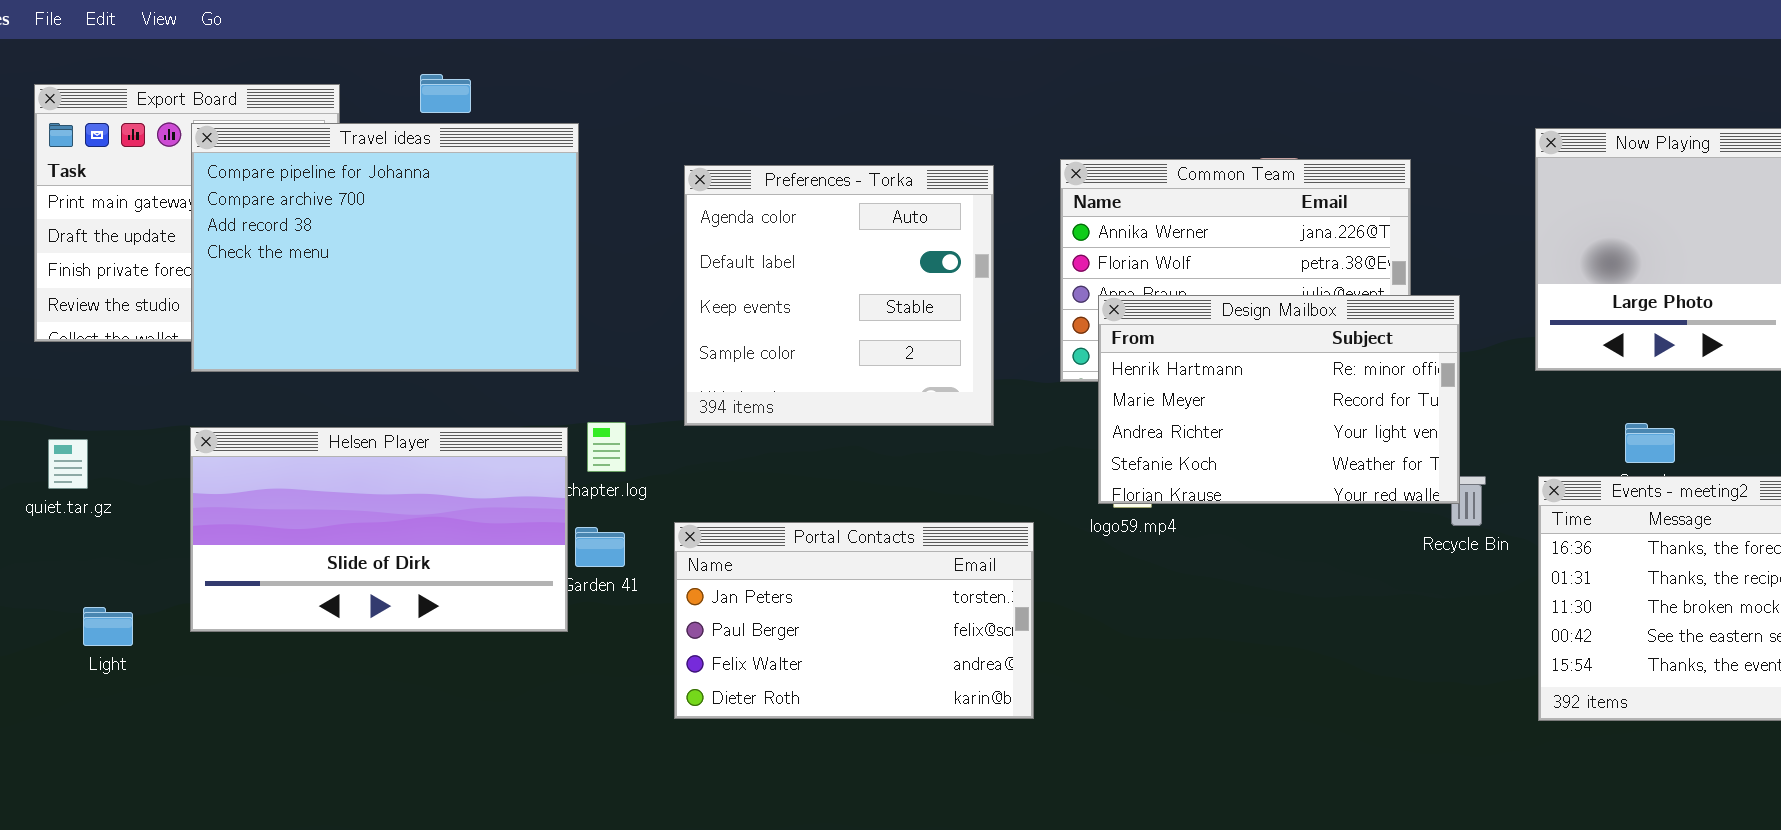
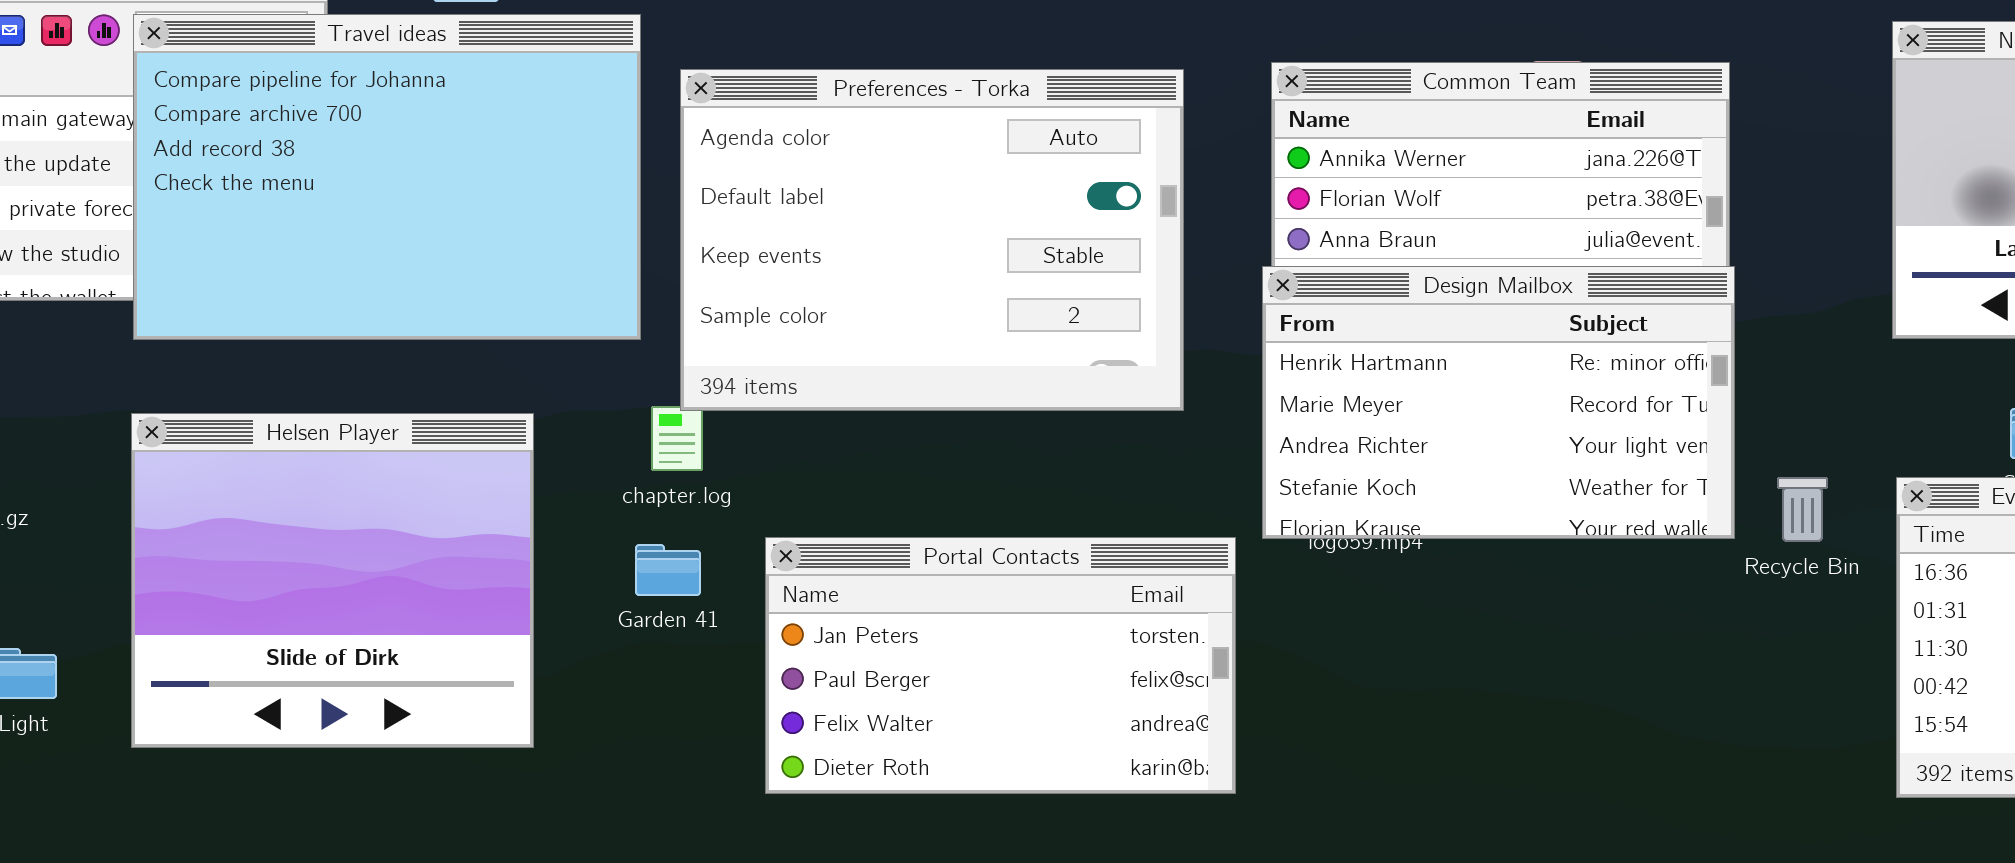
Preferences - Torka: [684,165,994,426] -> [680,69,1184,411], resized
Design Mailbox: [1098,295,1460,504] -> [1262,266,1735,539], moved
Helsen Player: [190,427,568,632] -> [131,413,534,748], resized

